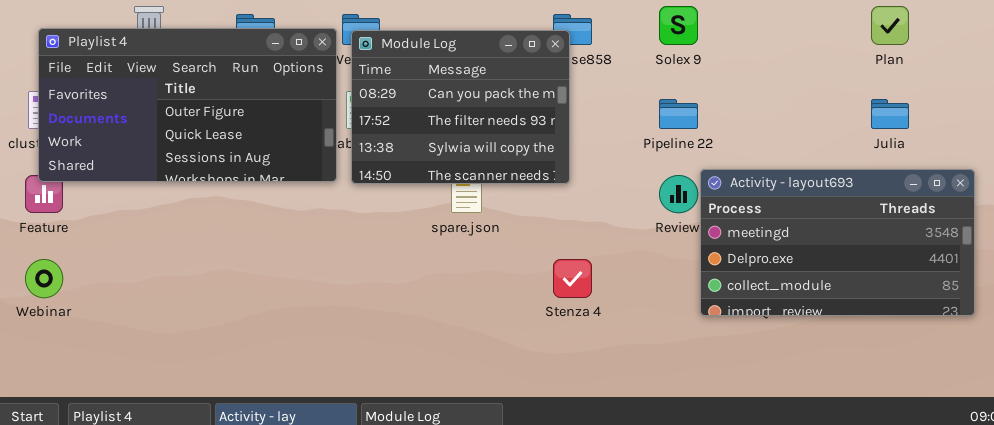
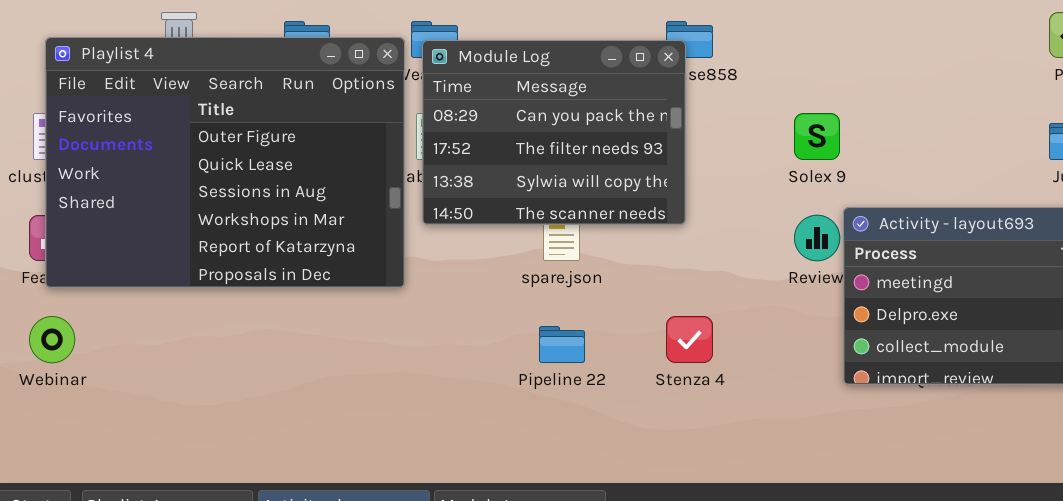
Solex 9: [659,6,698,45] -> [794,113,840,160], moved
Playlist 4: [38,28,337,182] -> [45,37,405,288], resized
Pipeline 22: [659,99,698,129] -> [539,326,585,363], moved

